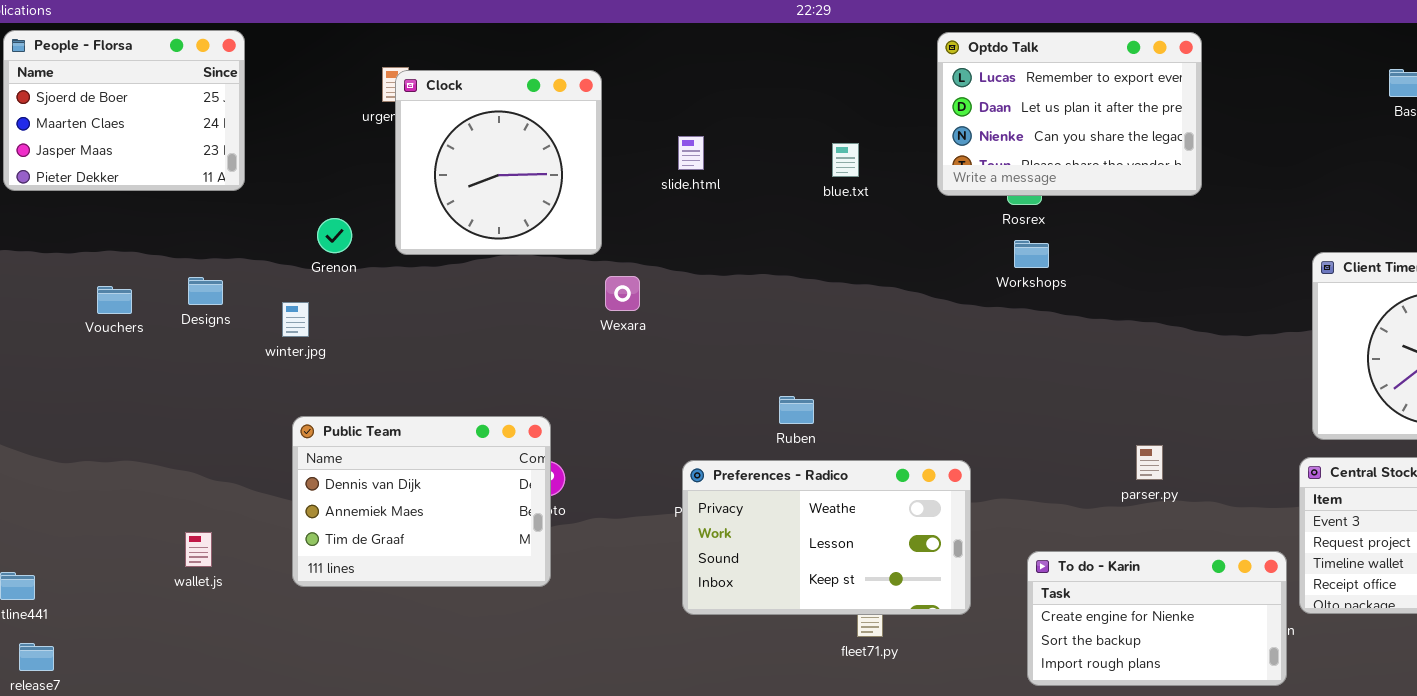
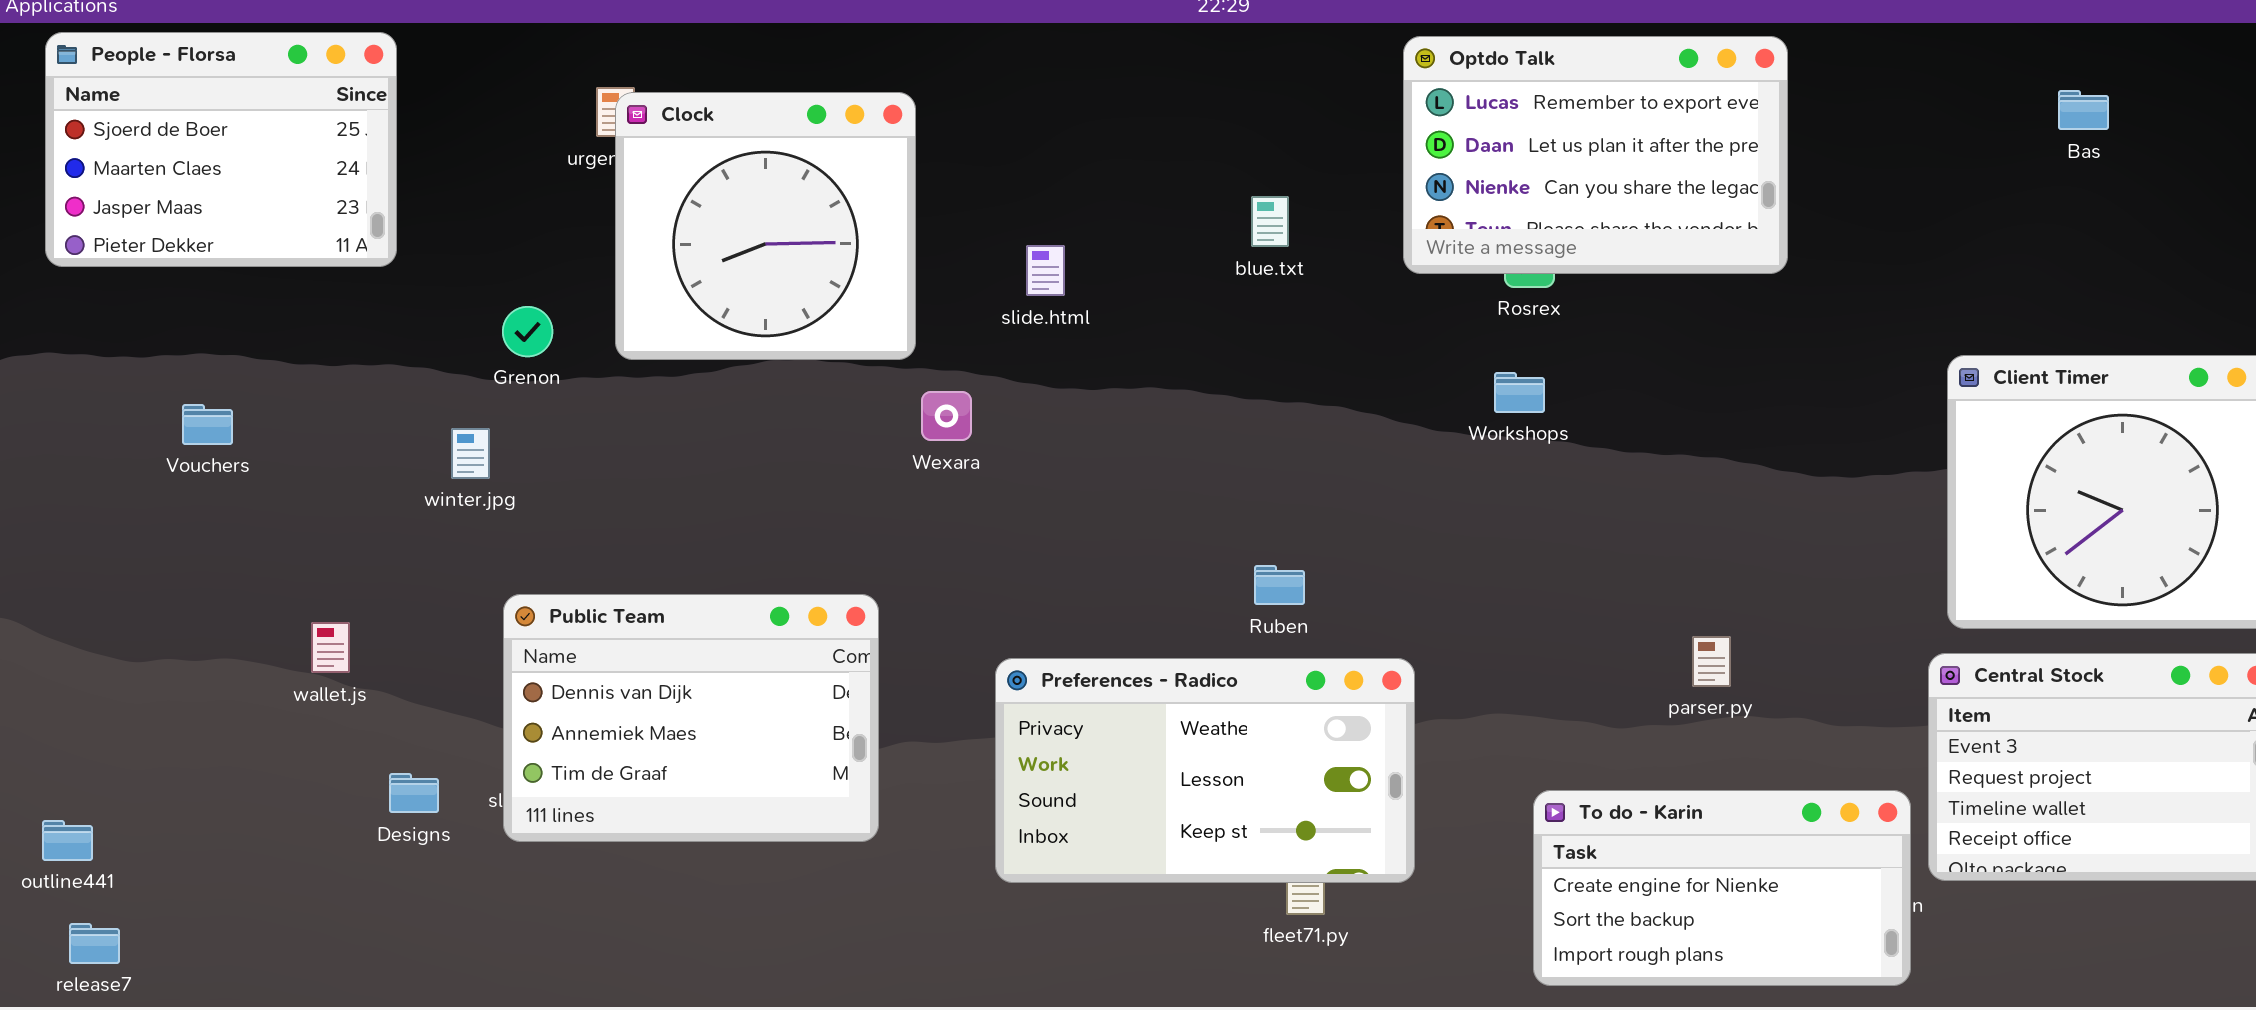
slide.html: [678,136,704,170] -> [1026,245,1065,296], moved
Workshops: [1014,240,1049,268] -> [1494,372,1545,413], moved
Designs: [188,277,223,305] -> [389,773,439,813], moved
Ruben: [779,396,814,424] -> [1254,565,1305,605], moved
Public Team: [292,416,551,587] -> [503,594,879,842], moved
Preferences - Radico: [682,460,971,615] -> [995,658,1415,883], moved
wallet.js: [185,532,212,567] -> [311,622,350,673], moved

